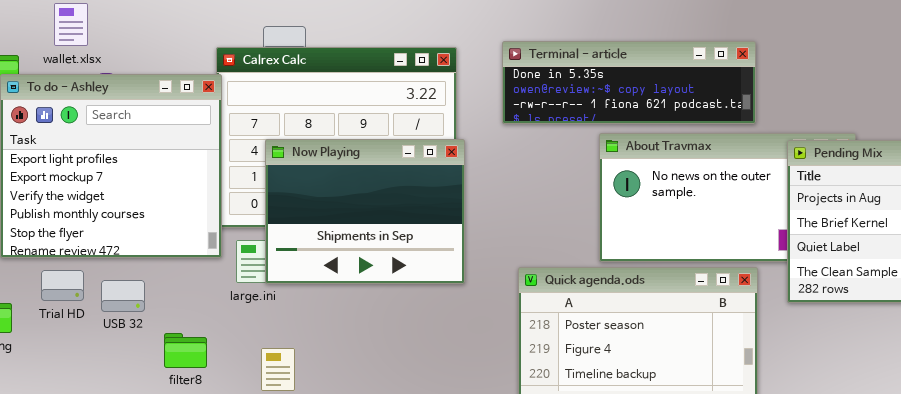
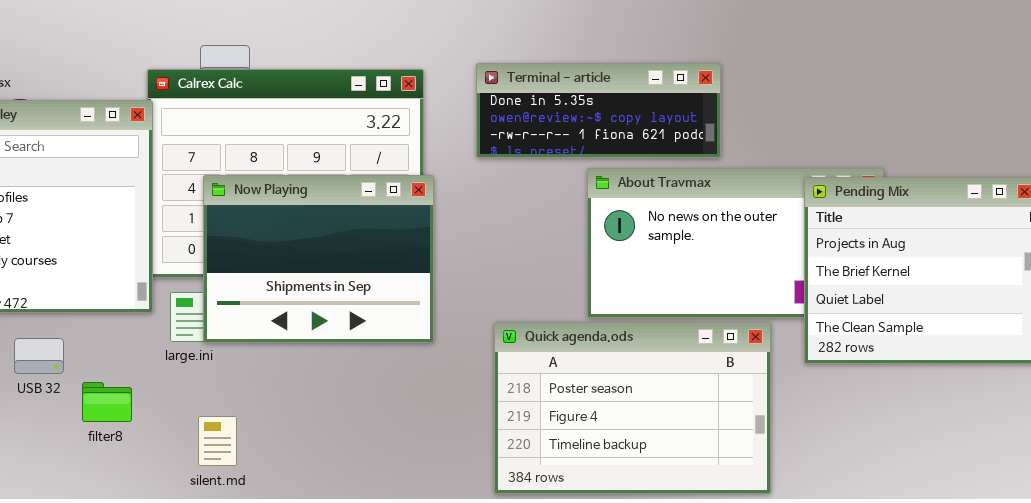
Terminal - article: [502,41,756,124] -> [476,63,721,158], resized
filter8: [164,333,207,368] -> [82,382,132,422], moved

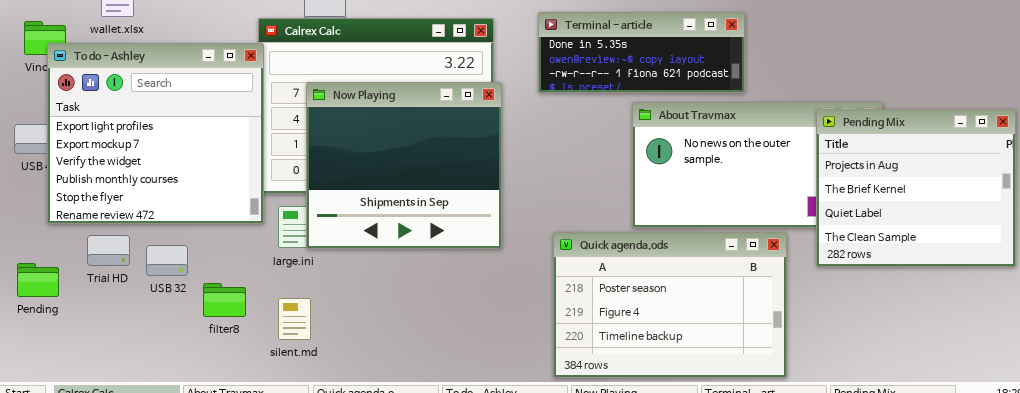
Now Playing: [203,175,434,343] -> [306,82,502,249], resized
silent.md: [198,416,237,466] -> [278,298,311,340], moved

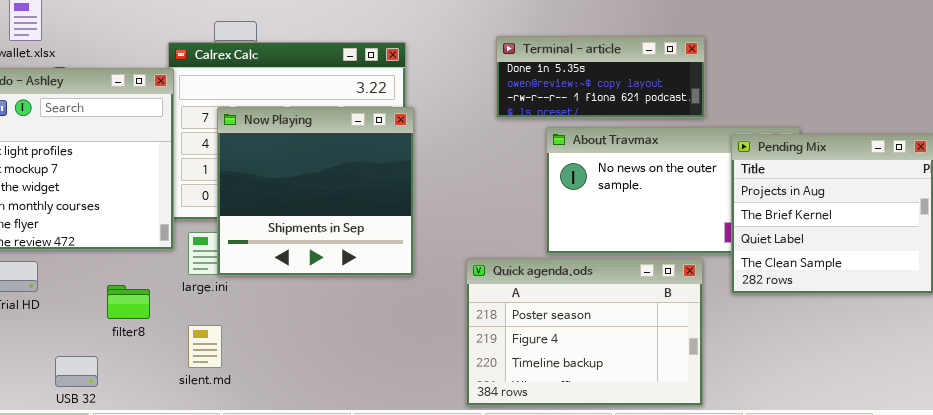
Terminal - article: [538,12,745,93] -> [496,36,705,118], moved
USB 32: [146,245,188,276] -> [55,356,98,387], moved
filter8: [203,283,246,317] -> [107,285,150,319], moved

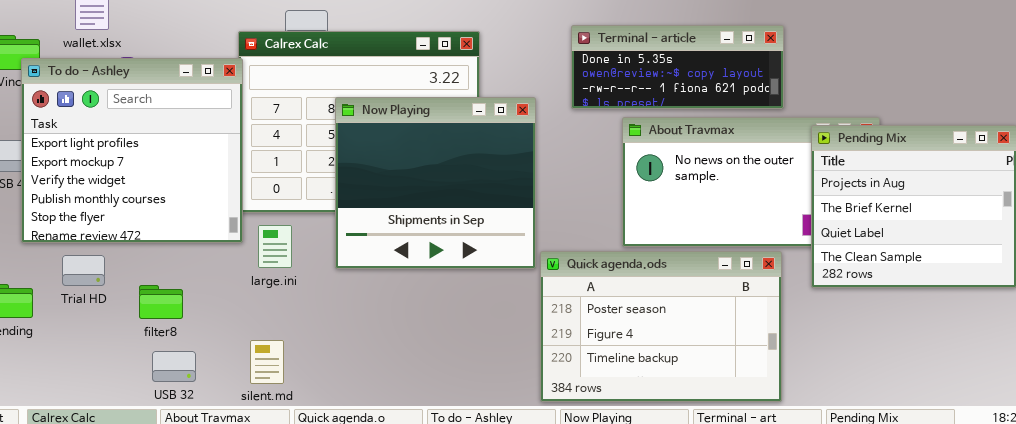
Now Playing: [217,107,414,276] -> [335,97,536,269], moved
filter8: [107,285,150,319] -> [139,285,183,319], moved
silent.md: [188,325,222,368] -> [250,340,284,384], moved
USB 32: [55,356,98,387] -> [152,351,196,382], moved

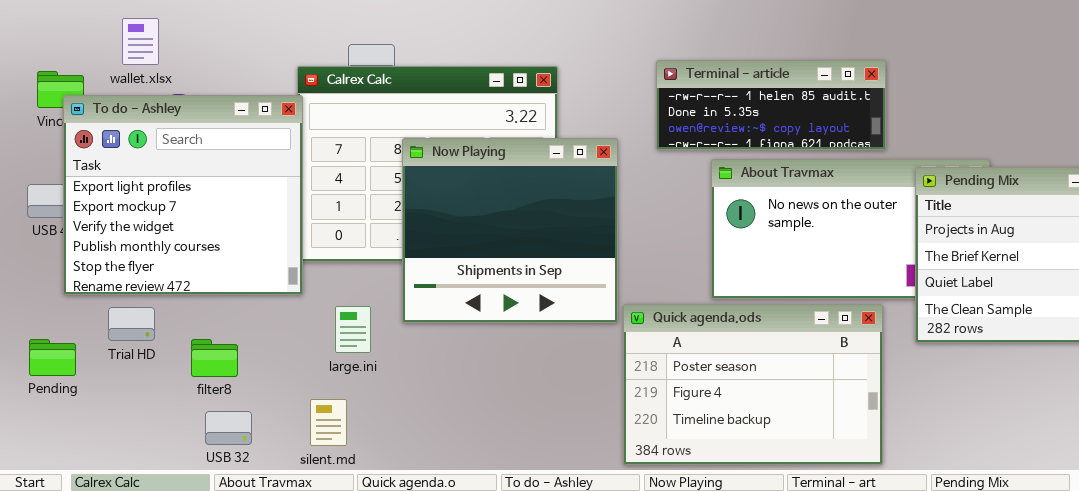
Terminal - article: [571,25,784,109] -> [656,60,886,150], scrolled up 1 row
large.ini: [258,225,292,268] -> [335,306,371,353], moved

